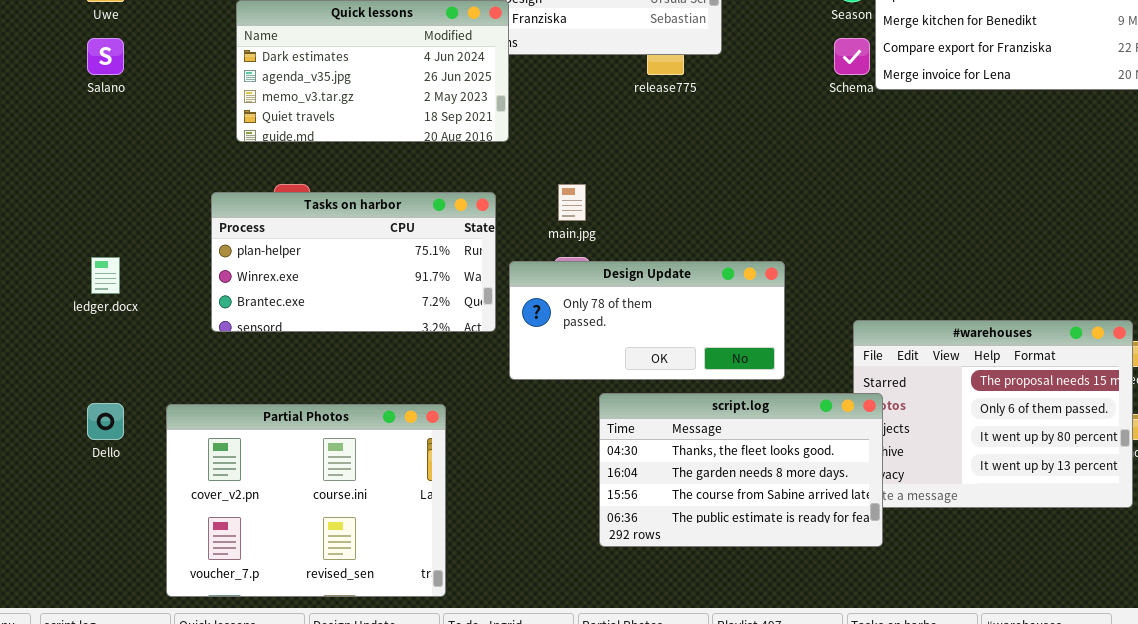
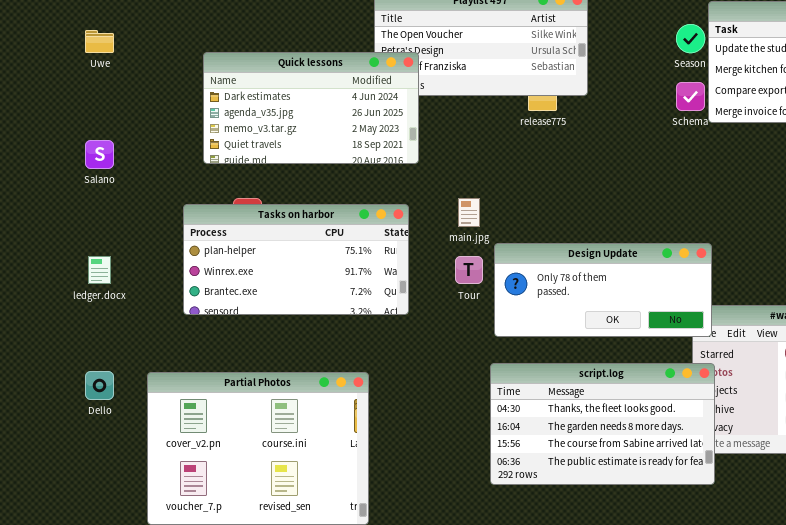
Salano: [87,38,124,75] -> [85,140,114,169], moved
Design Update: [509,261,785,380] -> [494,243,712,337], moved

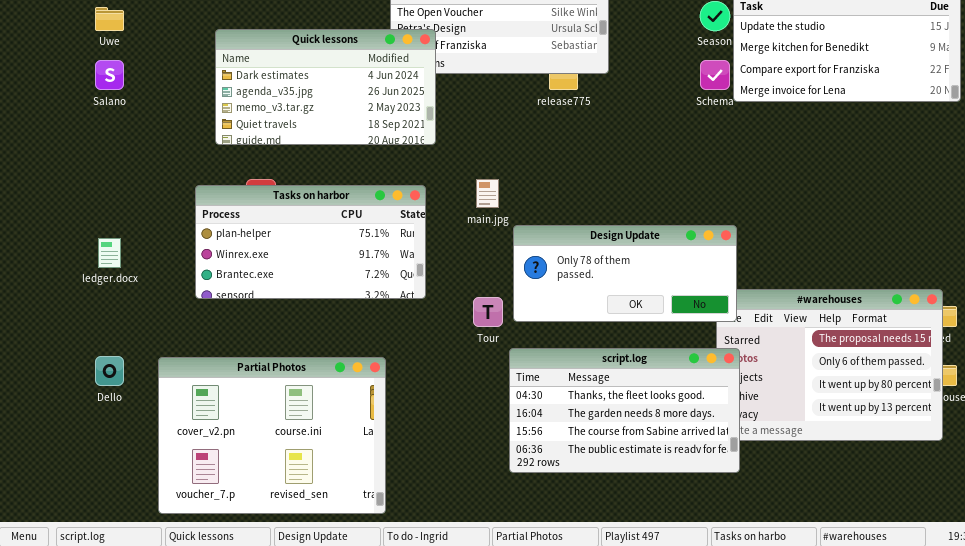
Salano: [85,140,114,169] -> [95,60,124,90], moved
Tour: [455,256,483,284] -> [473,297,503,327], moved

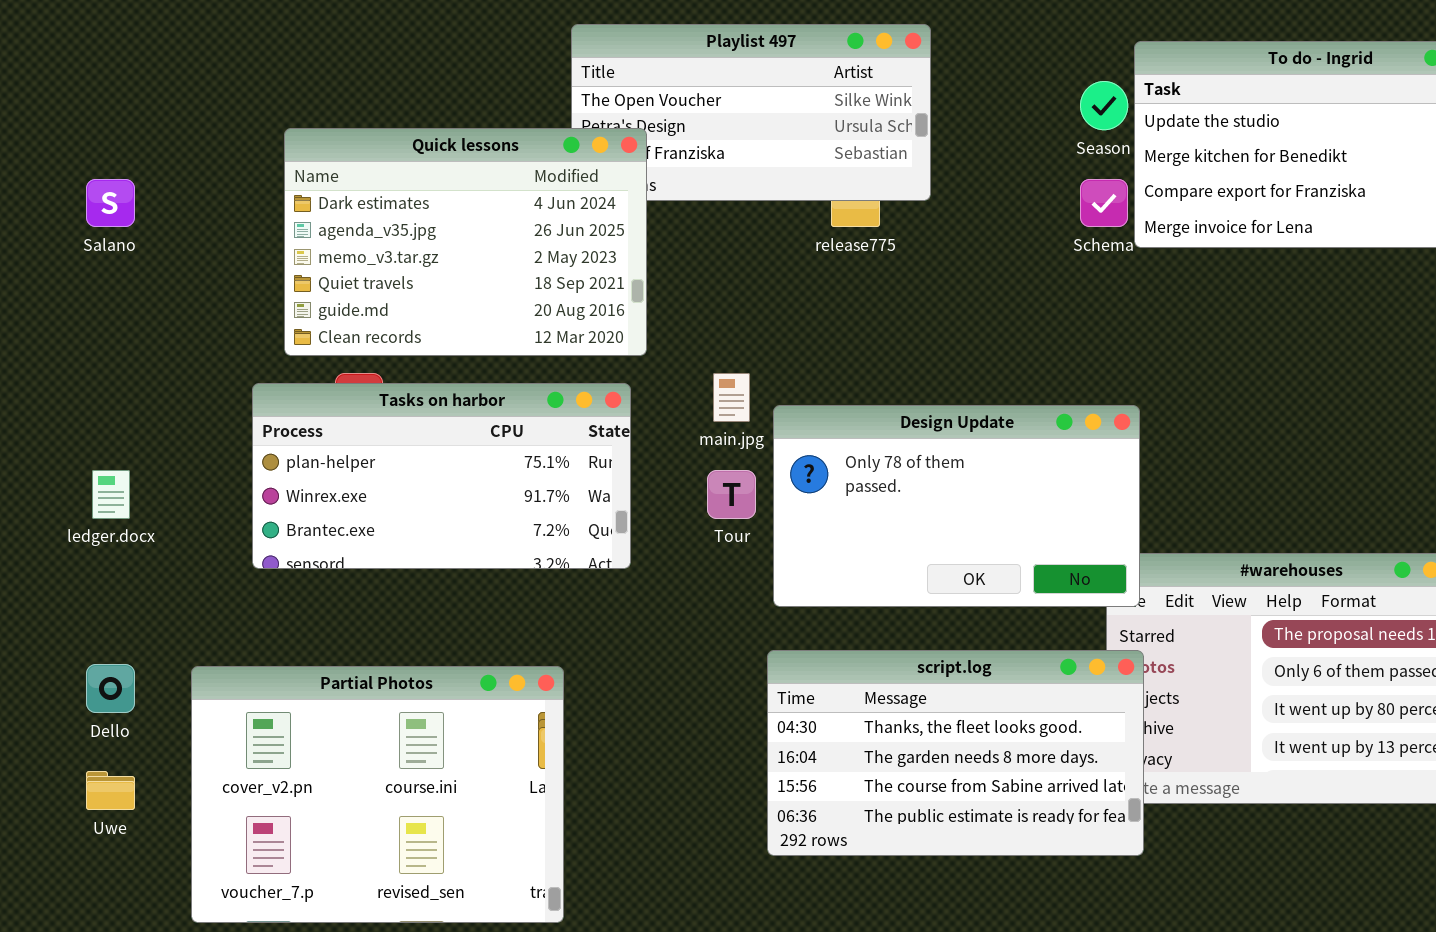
Uwe: [95,7,124,31] -> [86,771,135,810], moved
Quick lessons: [215,29,436,145] -> [284,128,647,356], resized
Design Update: [513,225,737,322] -> [773,405,1140,607], resized
Tour: [473,297,503,327] -> [707,470,756,519], moved

